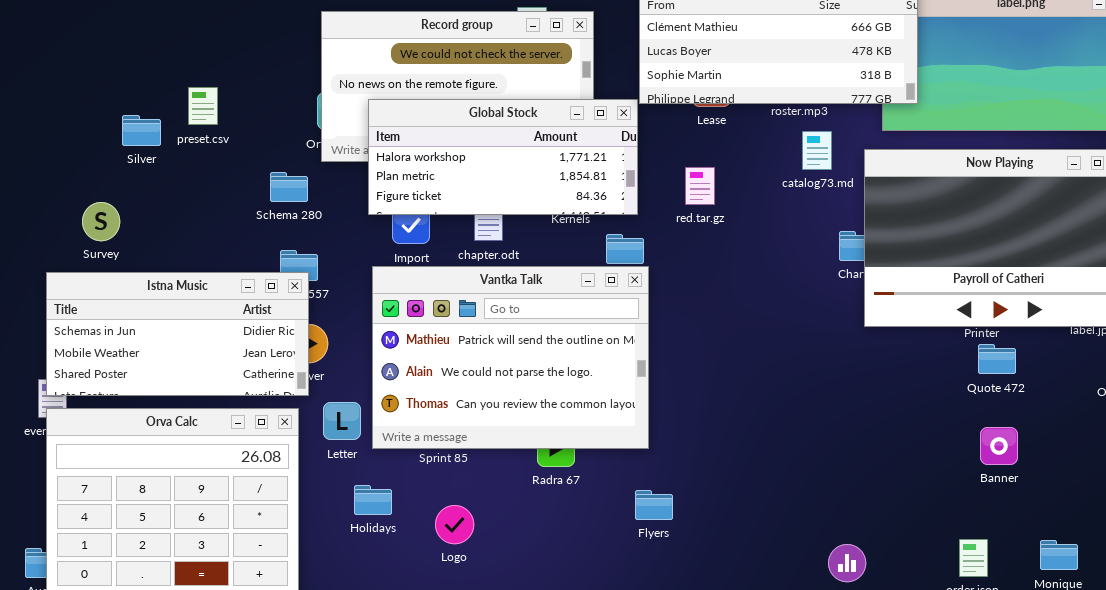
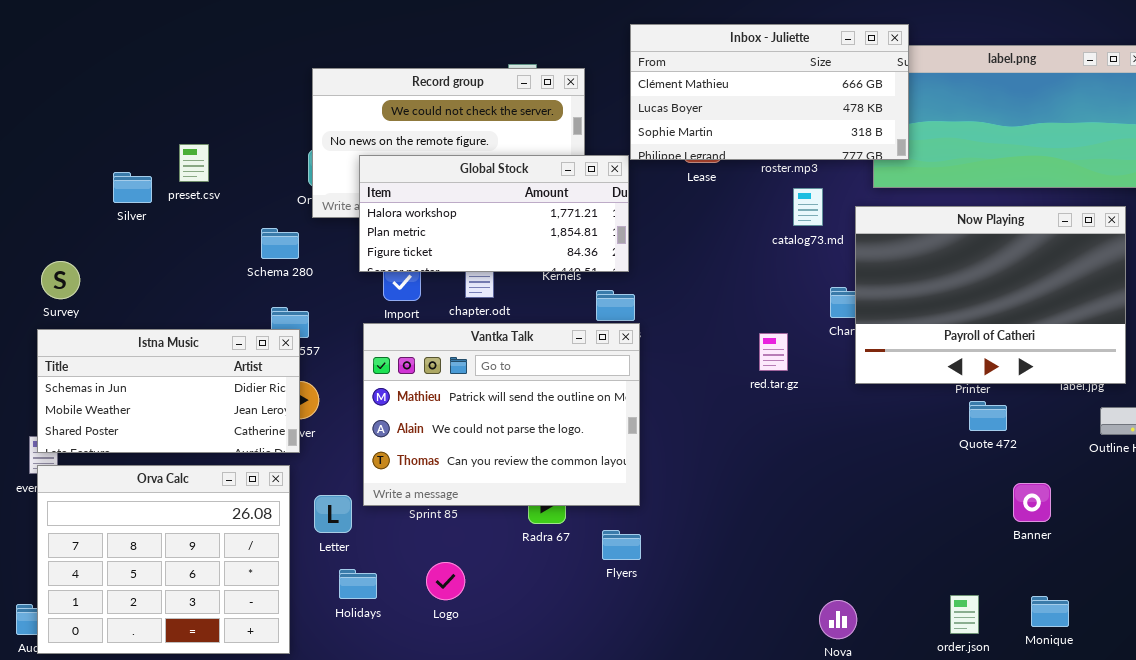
red.tar.gz: [685,167,715,205] -> [759,333,788,371], moved
Survey: [82,202,120,241] -> [41,261,80,299], moved
Letter: [323,402,361,440] -> [314,495,352,533], moved
Banner: [980,427,1018,465] -> [1013,483,1051,522], moved
Holidays: [354,485,392,515] -> [339,569,377,599], moved
Flyers: [635,490,673,520] -> [602,530,641,560], moved

